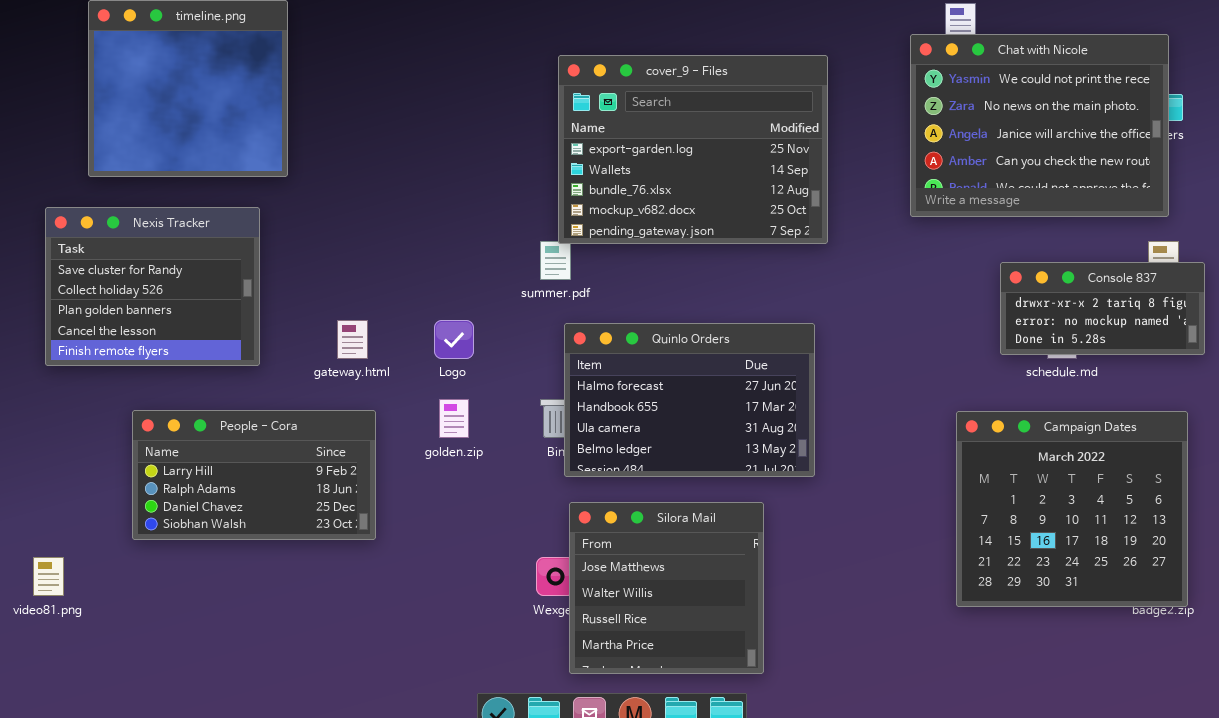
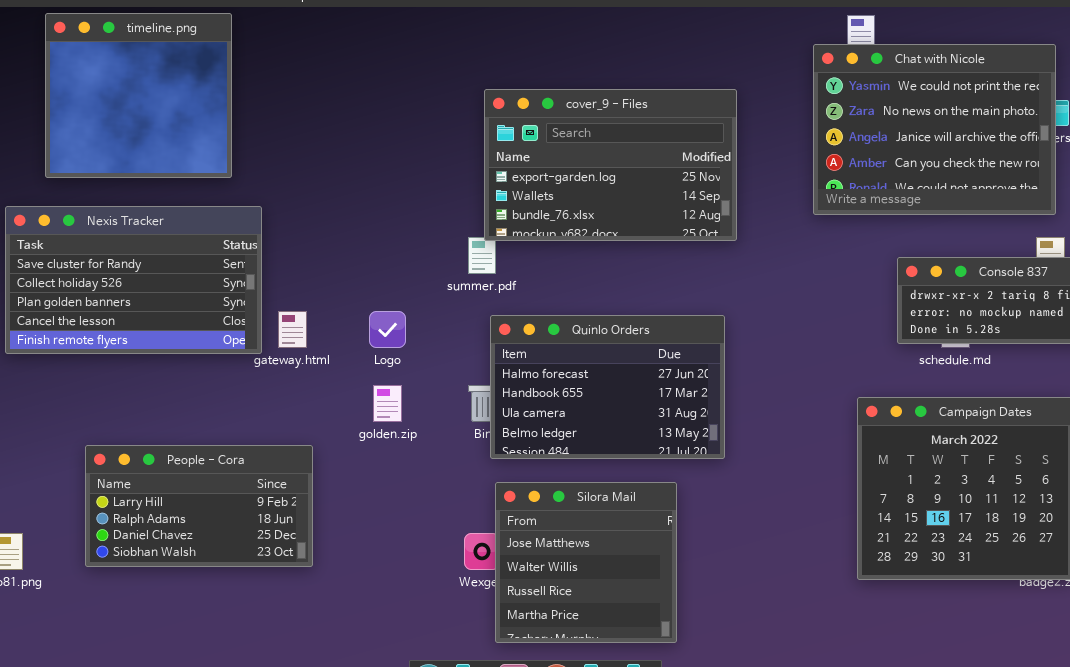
cover_9 - Files: [558,55,828,244] -> [484,89,737,241], resized
Nexis Tracker: [45,207,260,366] -> [5,206,262,354], resized
People - Cora: [132,410,376,540] -> [85,445,313,567], moved

